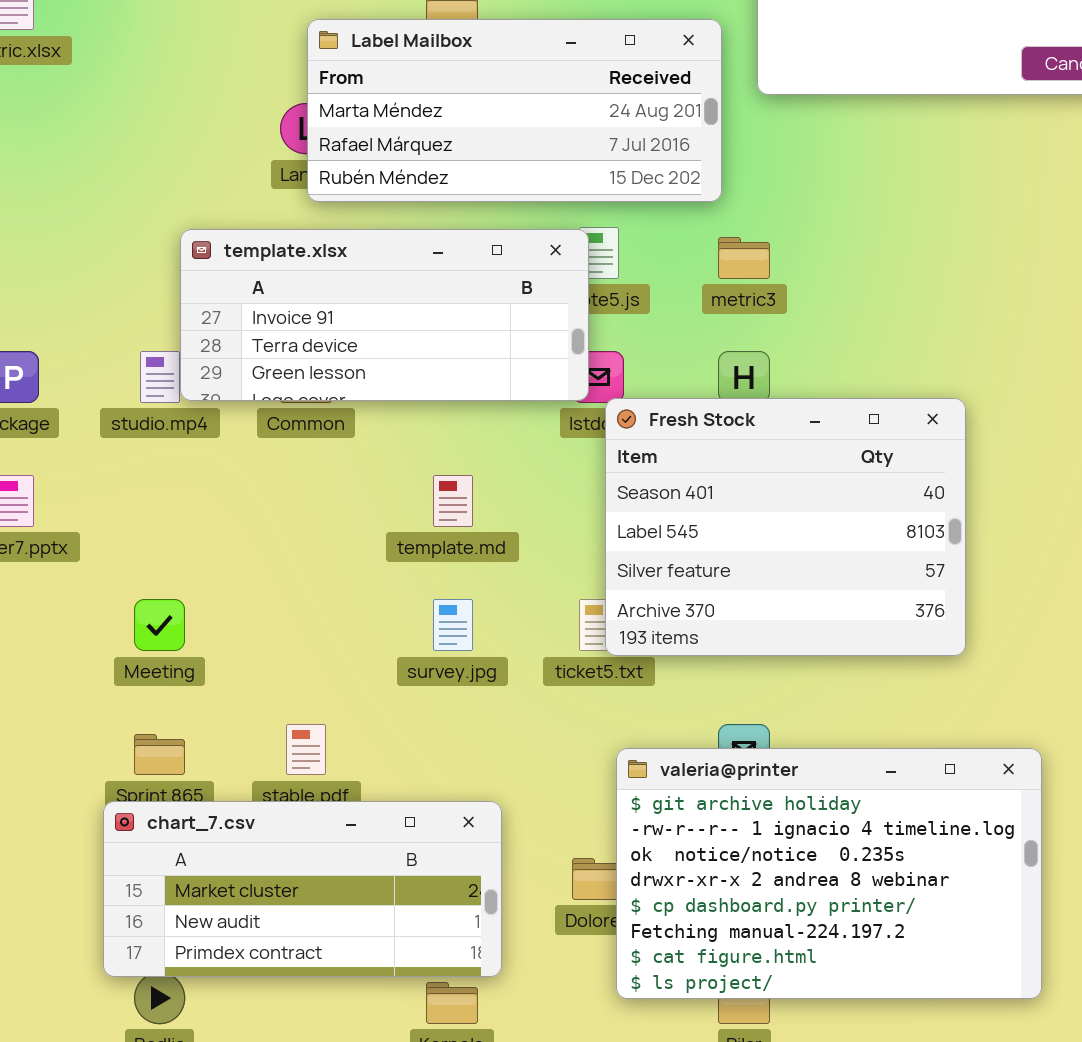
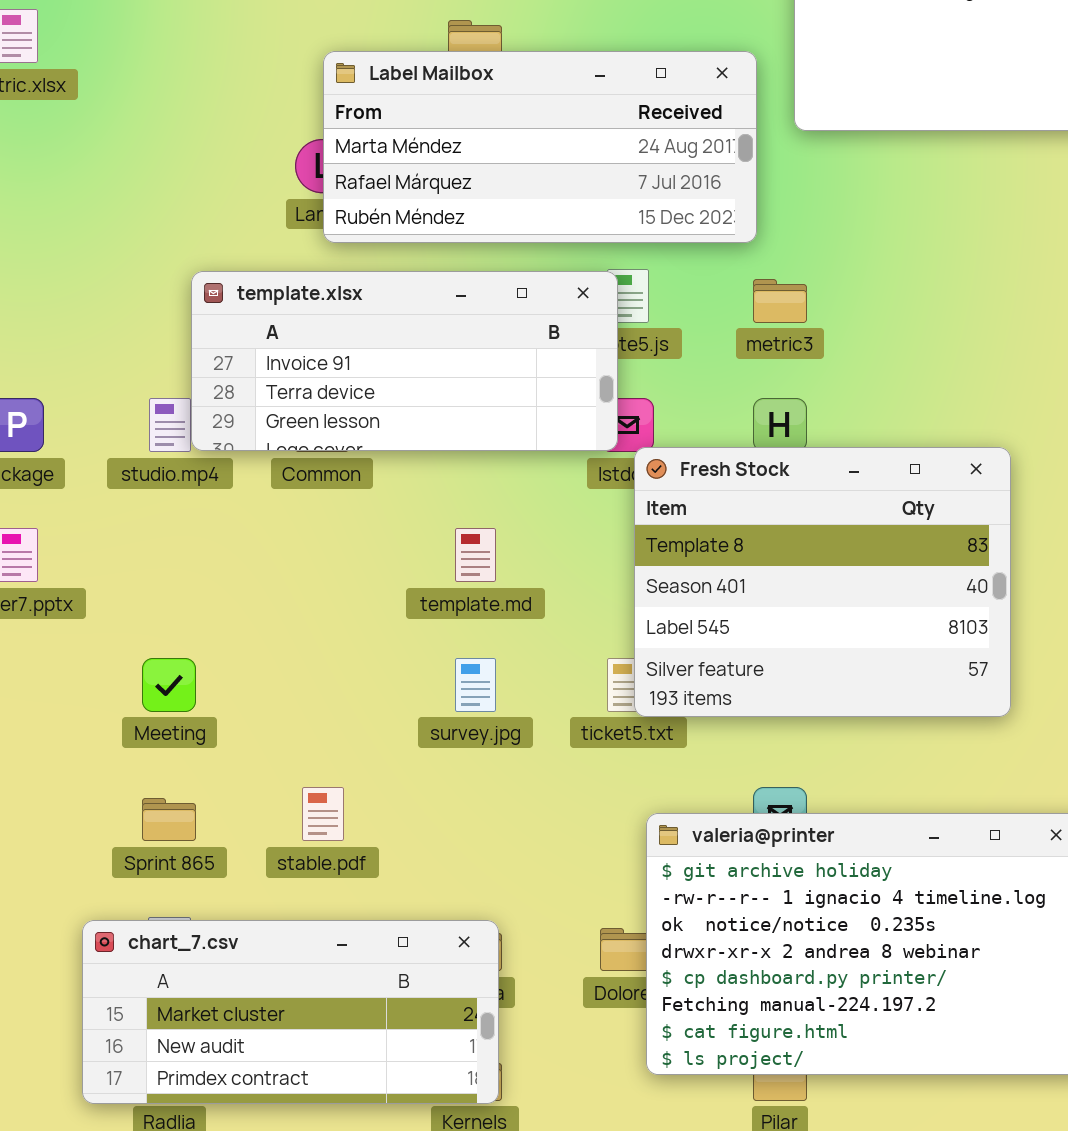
Fresh Stock: [605,398,966,656] -> [634,447,1011,717], scrolled up 1 row
chart_7.csv: [103,801,502,977] -> [82,920,499,1104], moved

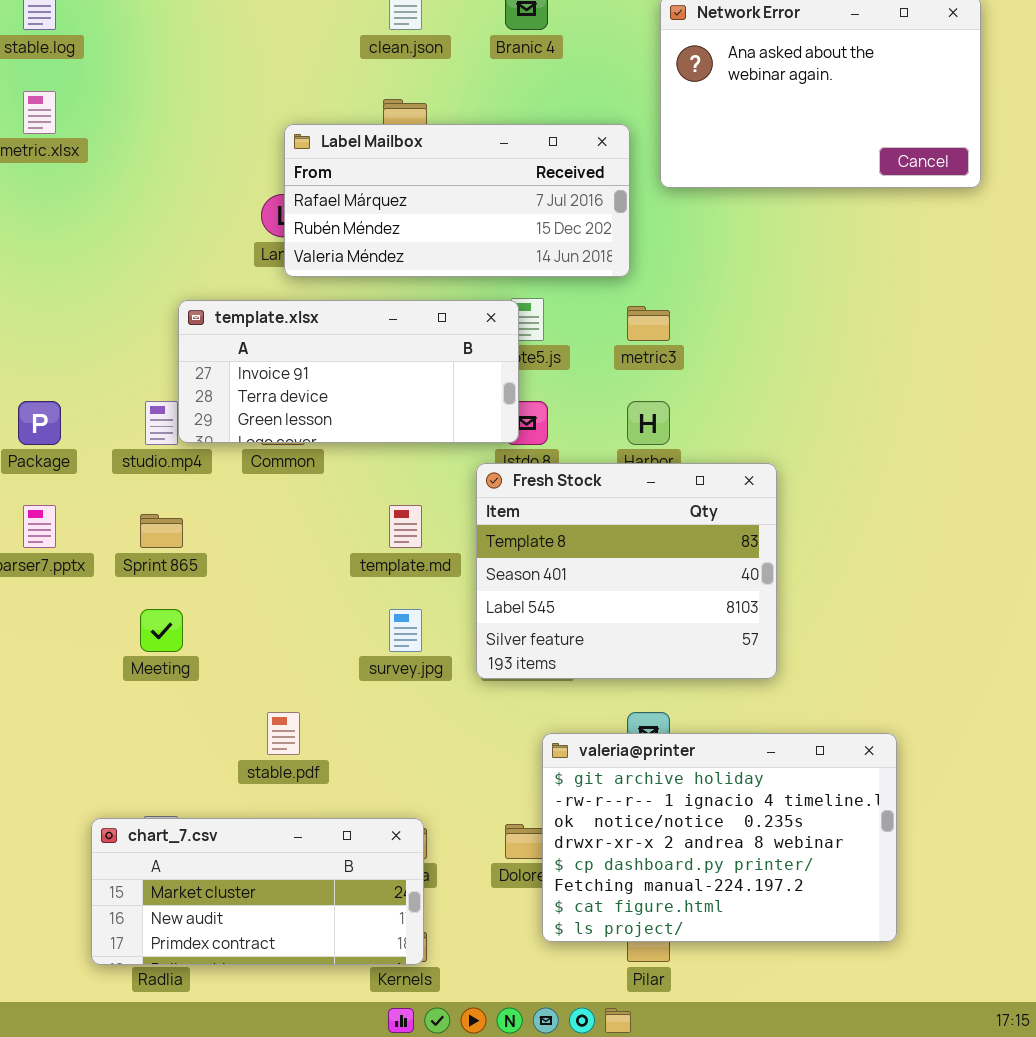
Label Mailbox: [323,51,757,243] -> [284,124,630,277], scrolled down 1 row
Fresh Stock: [634,447,1011,717] -> [476,463,777,679], moved
Sprint 865: [142,798,196,841] -> [140,514,183,548], moved

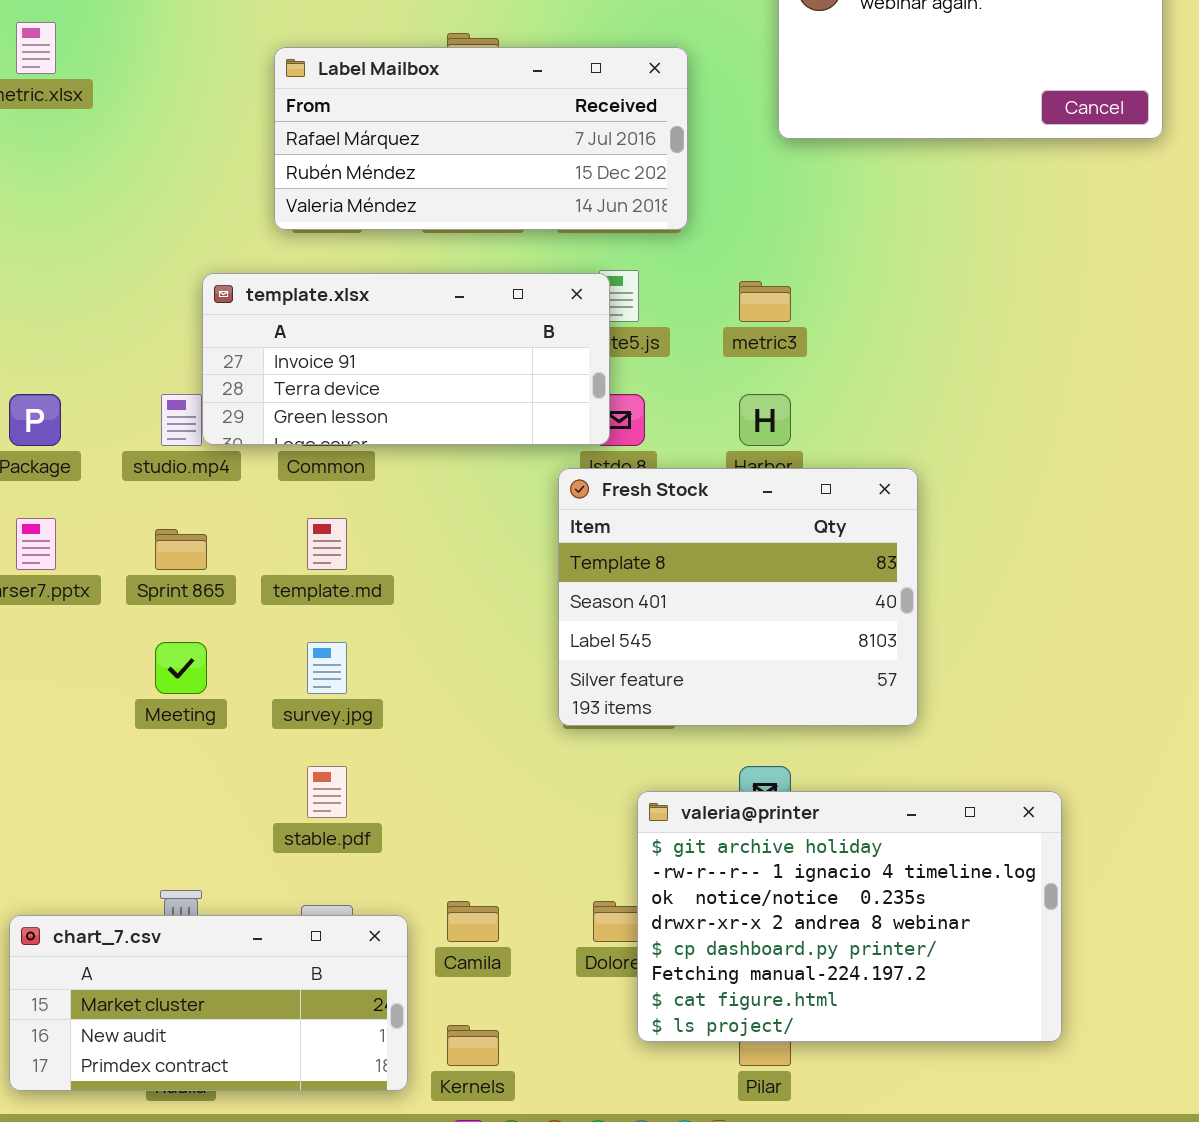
Label Mailbox: [284,124,630,277] -> [274,47,688,230], moved
template.md: [389,505,422,548] -> [307,518,347,570], moved
survey.jpg: [389,609,422,652] -> [307,642,347,694], moved
chart_7.csv: [91,818,424,965] -> [9,915,408,1091], moved

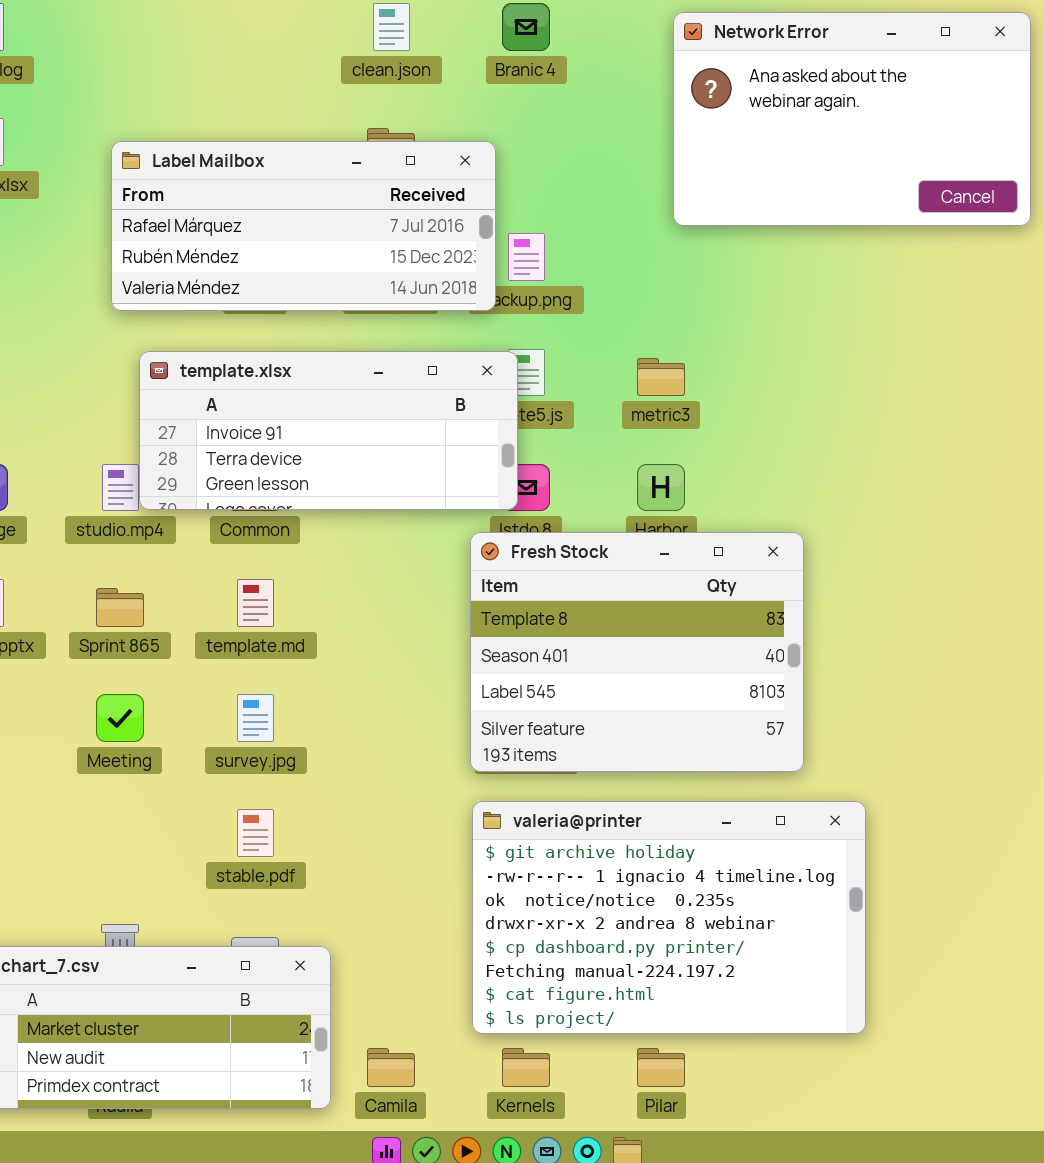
Label Mailbox: [274,47,688,230] -> [111,141,496,311], moved
valeria@printer: [637,791,1062,1042] -> [472,801,866,1034], moved
Camila: [447,901,499,942] -> [367,1048,415,1087], moved
Kernels: [447,1025,499,1066] -> [502,1048,550,1087], moved

